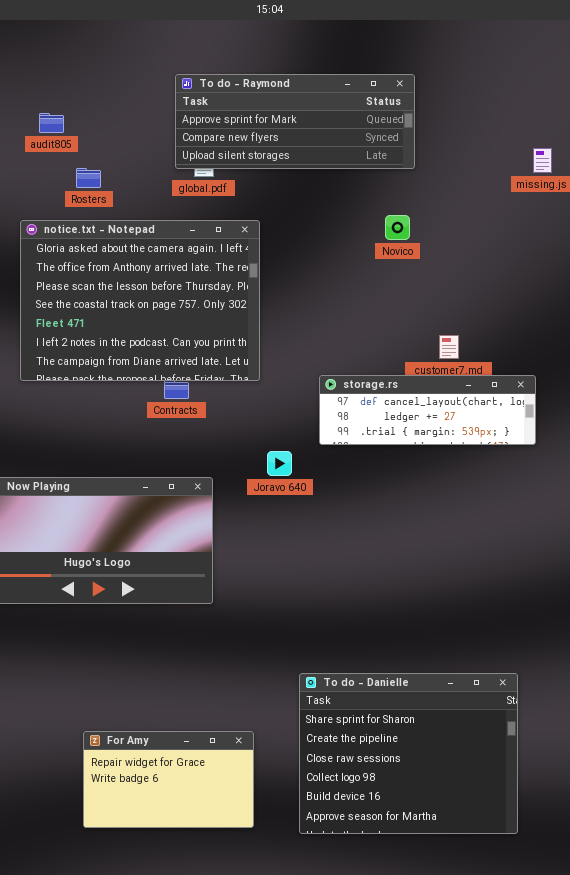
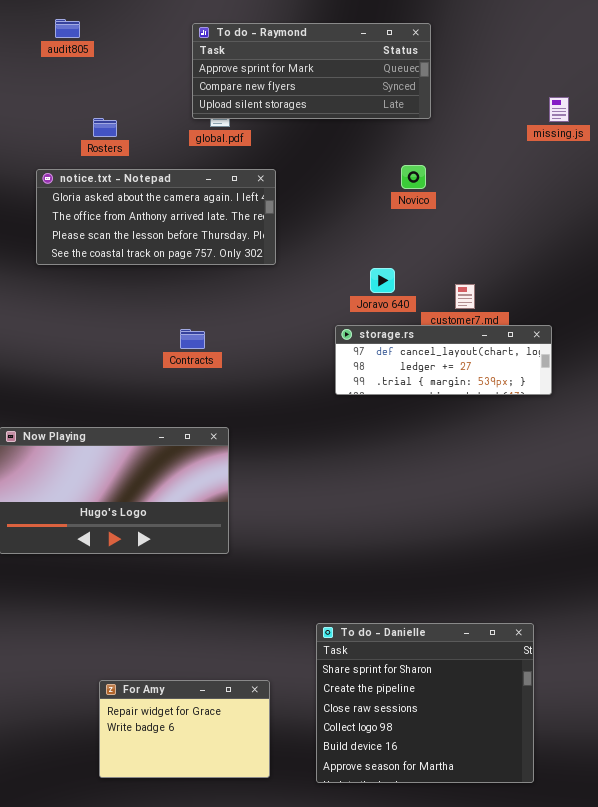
audit805: [39,113,64,133] -> [55,19,80,38], moved
notice.txt - Notepad: [20,220,260,381] -> [36,169,276,265], resized
Joravo 640: [267,451,292,476] -> [370,268,395,293], moved

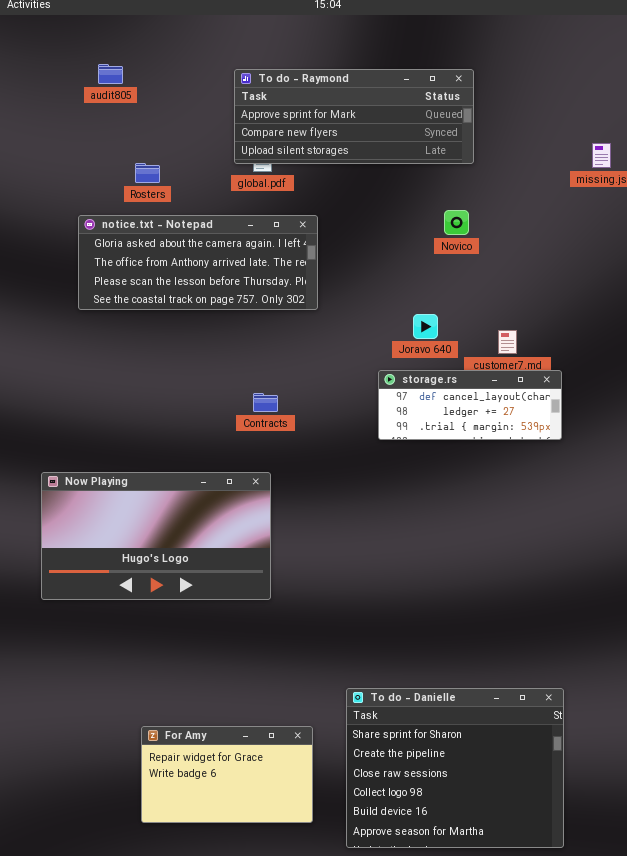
storage.rs: [335,325,552,395] -> [378,370,562,440], resized
Contracts: [180,329,205,349] -> [253,393,278,412], moved
To do - Danielle: [316,623,534,783] -> [346,688,564,848], moved

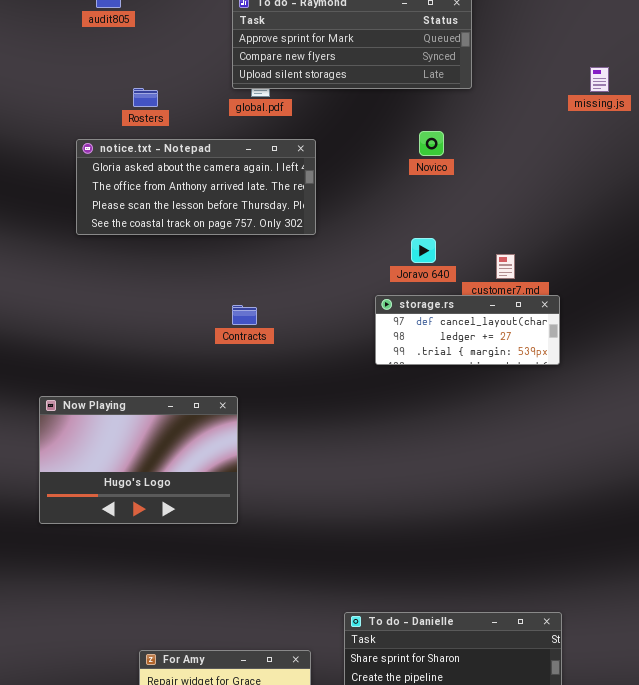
Novico: [444,210,469,235] -> [419,131,444,156], moved
Contracts: [253,393,278,412] -> [232,305,257,325], moved
Now Playing: [41,472,271,600] -> [39,396,238,524], resized

